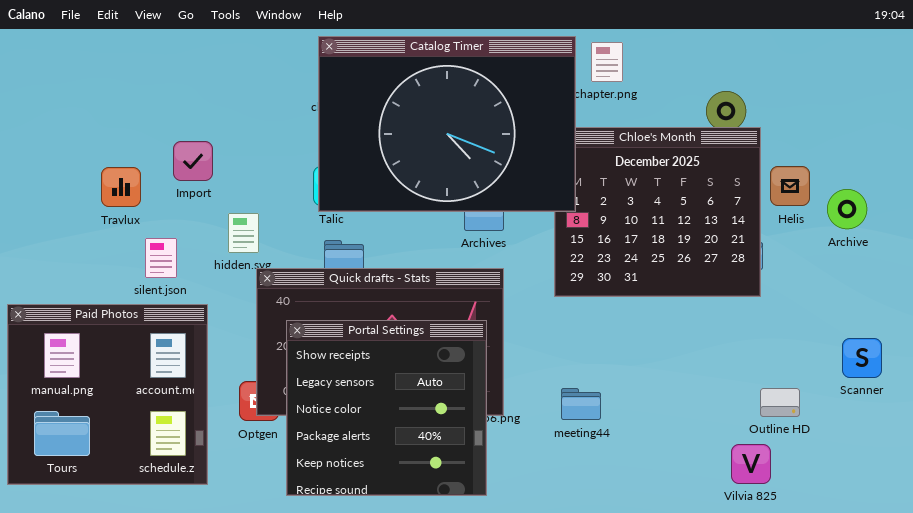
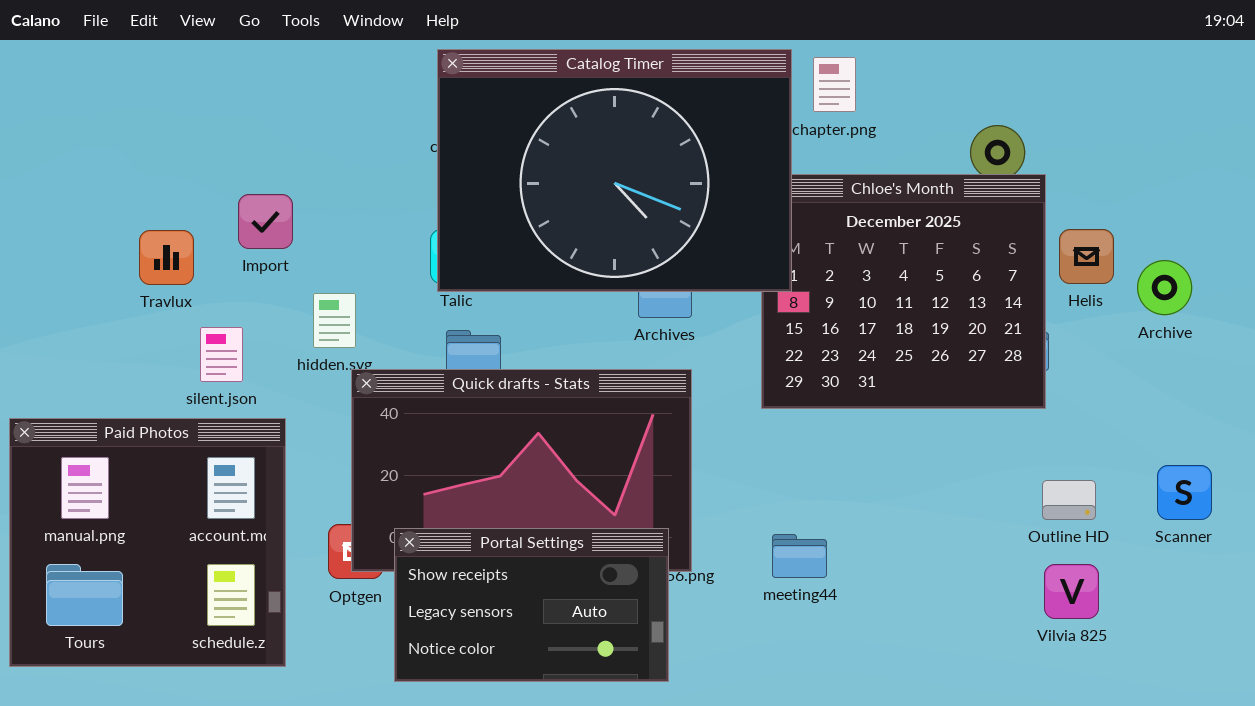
Portal Settings: [286,320,487,496] -> [394,528,669,682], resized
Outline HD: [760,388,800,417] -> [1042,480,1096,520], moved
Vilvia 825: [731,444,771,484] -> [1044,564,1099,619], moved

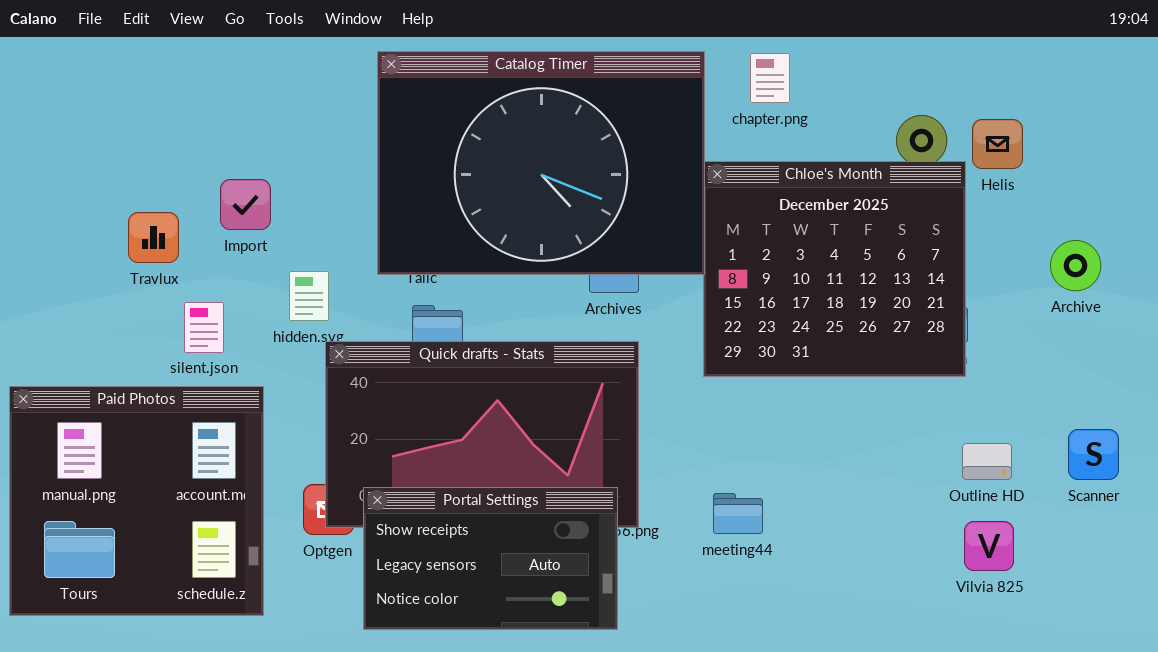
Catalog Timer: [437,49,792,292] -> [377,51,705,275], moved
Helis: [1059,229,1114,284] -> [972,119,1023,169], moved

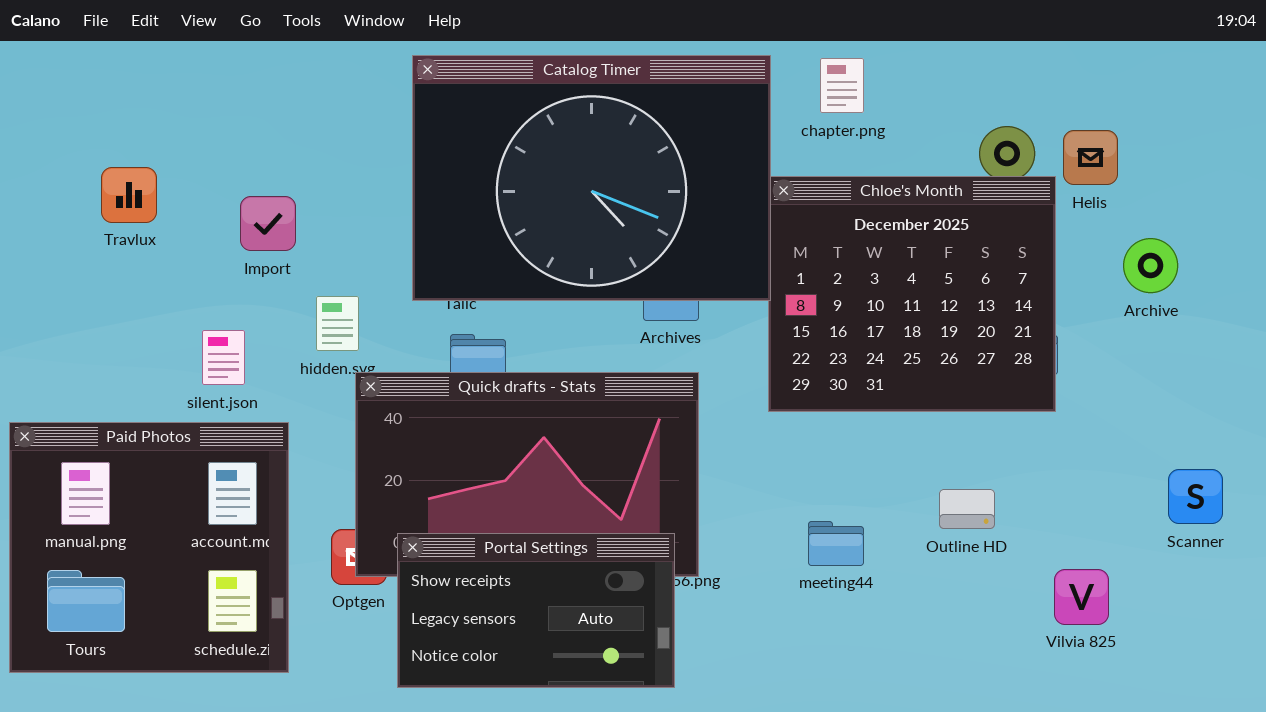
Travlux: [128,212,179,263] -> [101,167,157,223], moved
Archive: [1050,240,1101,291] -> [1123,238,1178,293], moved
Outline HD: [962,443,1012,480] -> [939,489,995,529], moved
meeting44: [713,493,763,534] -> [808,521,864,566], moved

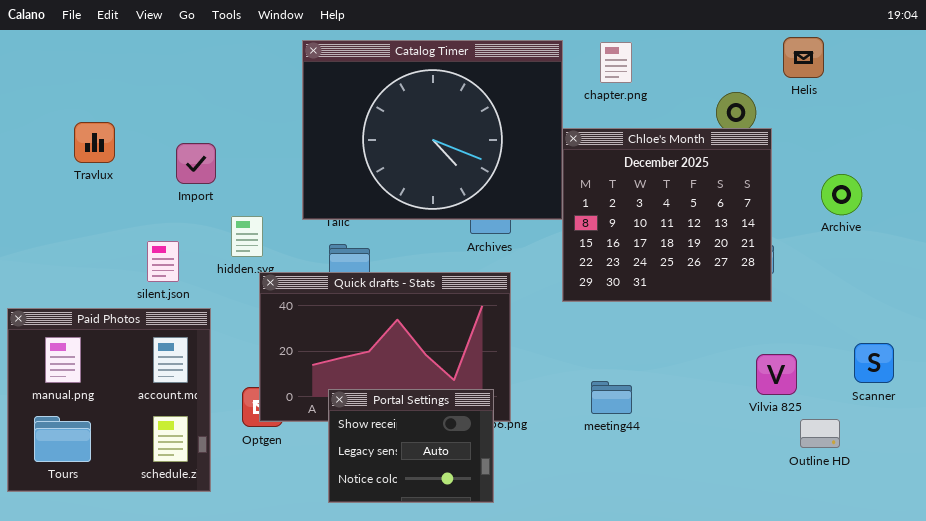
Helis: [1063,130,1118,185] -> [783,37,824,78], moved
Outline HD: [939,489,995,529] -> [800,419,840,448], moved
Portal Settings: [397,533,675,688] -> [328,389,494,503], resized
Vilvia 825: [1054,569,1109,625] -> [756,354,797,395], moved

